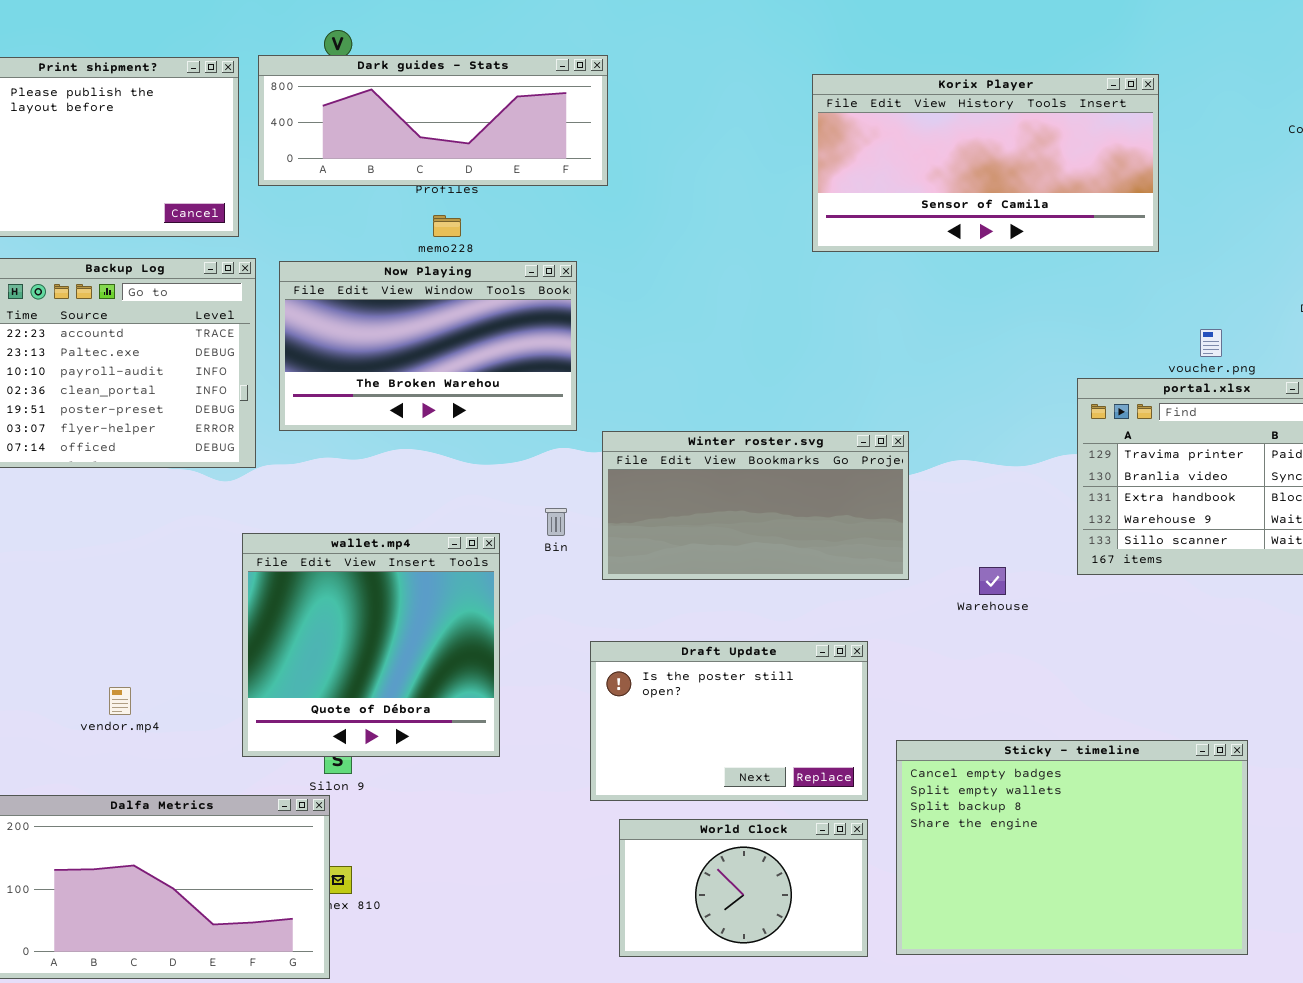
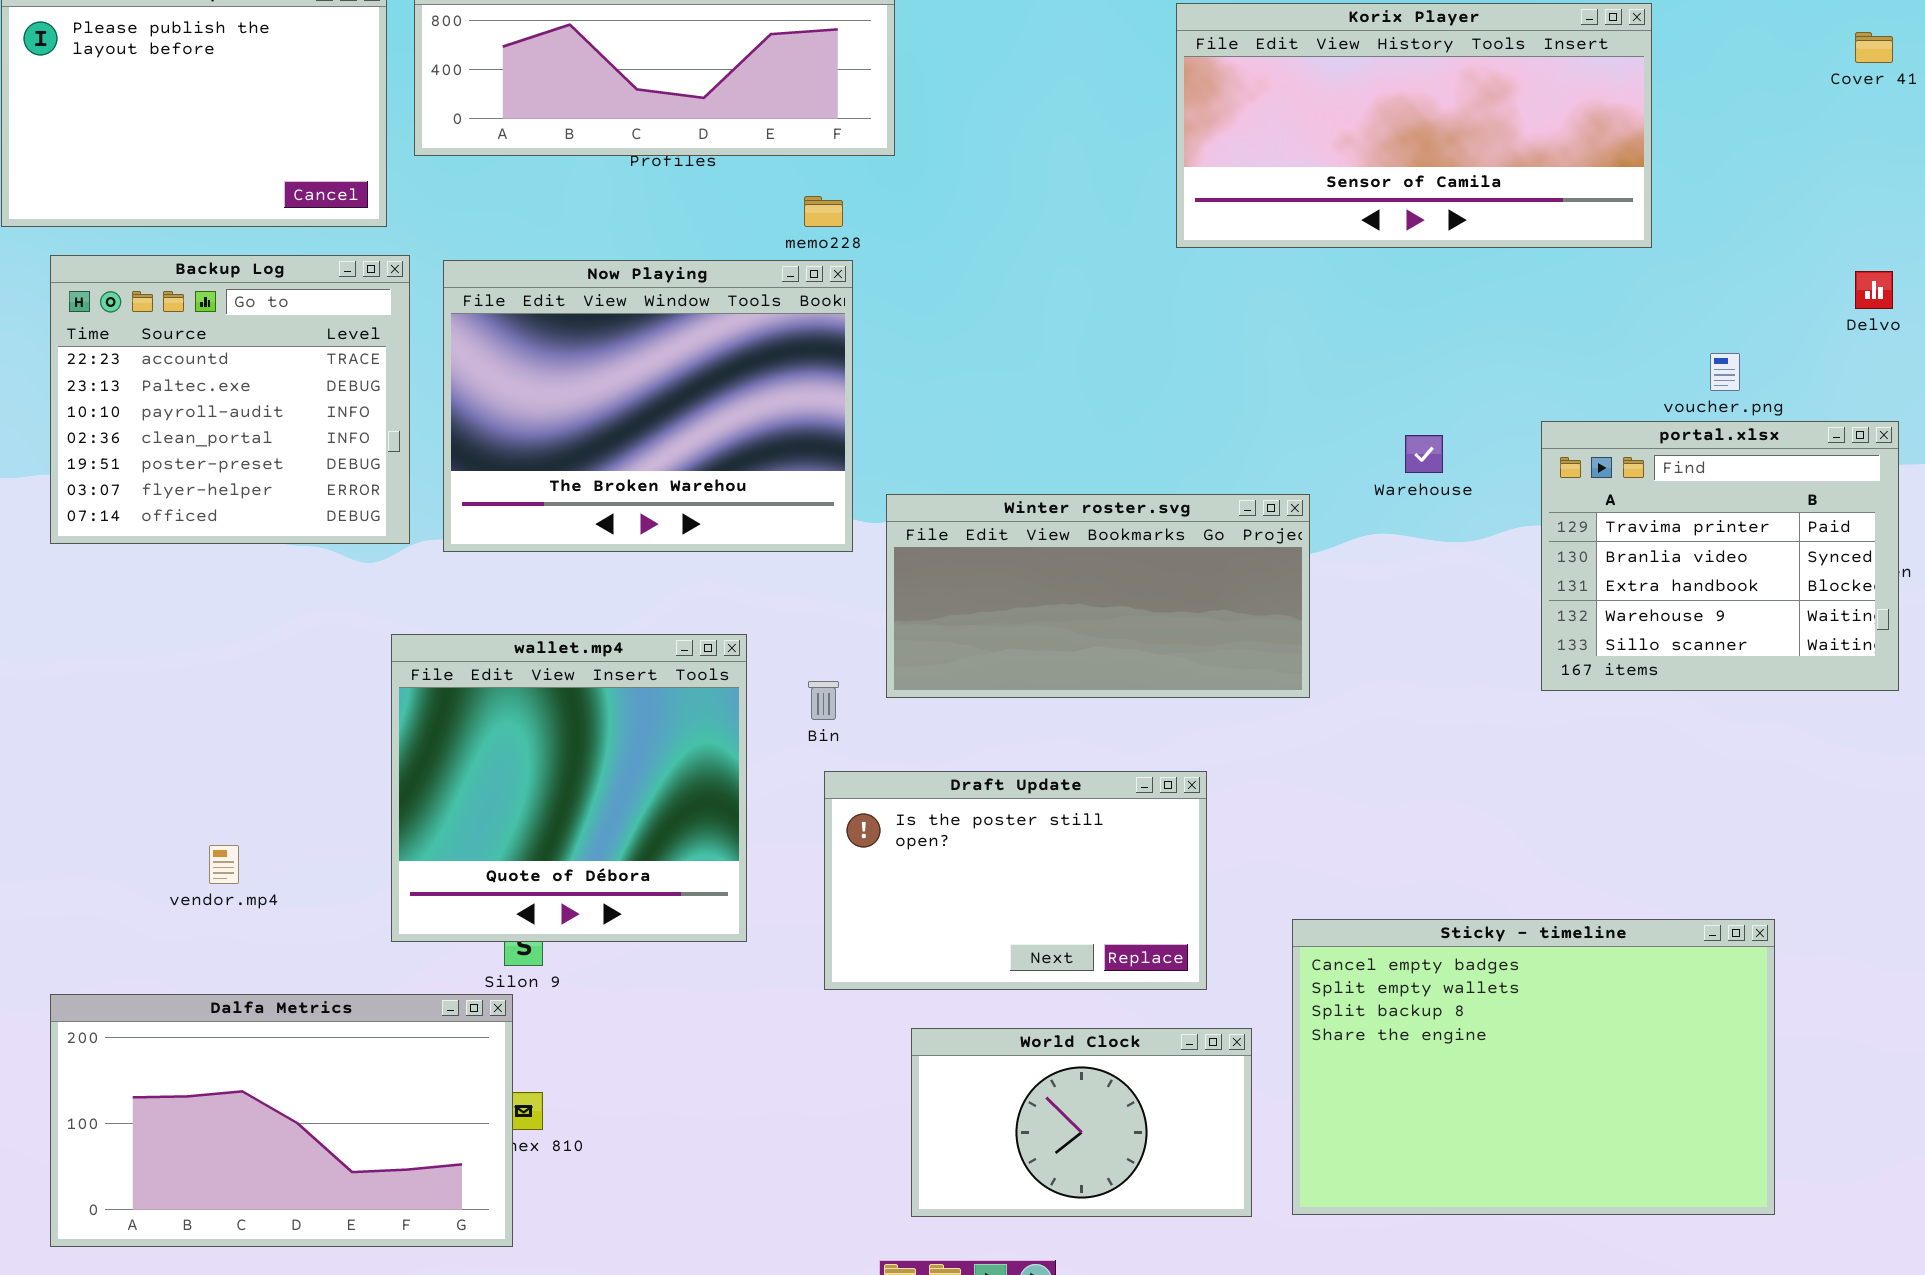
memo228: [433,215,461,237] -> [804,196,843,227], moved
Now Playing: [279,261,577,431] -> [443,260,853,552], resized
Bin: [545,508,567,536] -> [808,681,839,720], moved
Warehouse: [979,567,1006,595] -> [1405,435,1443,473], moved
Draft Update: [590,641,868,801] -> [824,771,1207,990], moved

